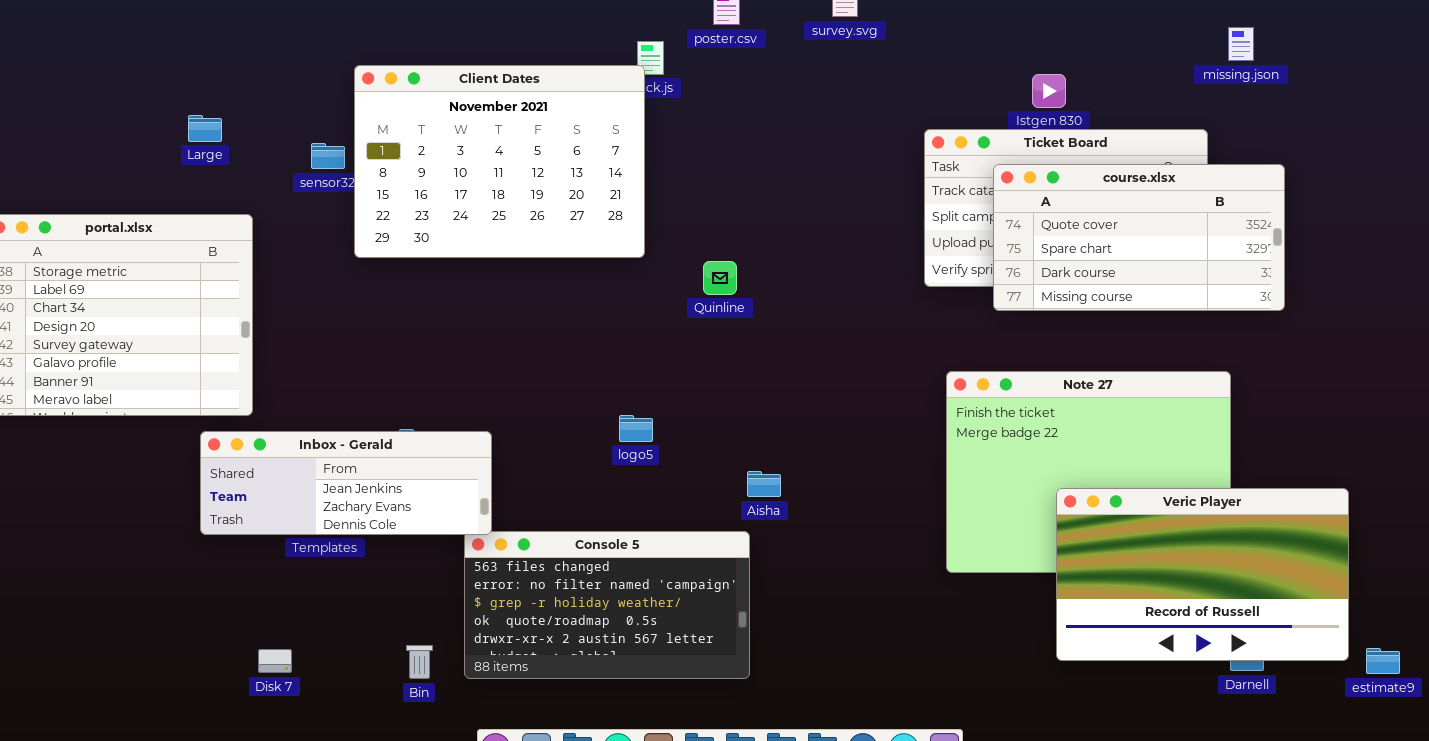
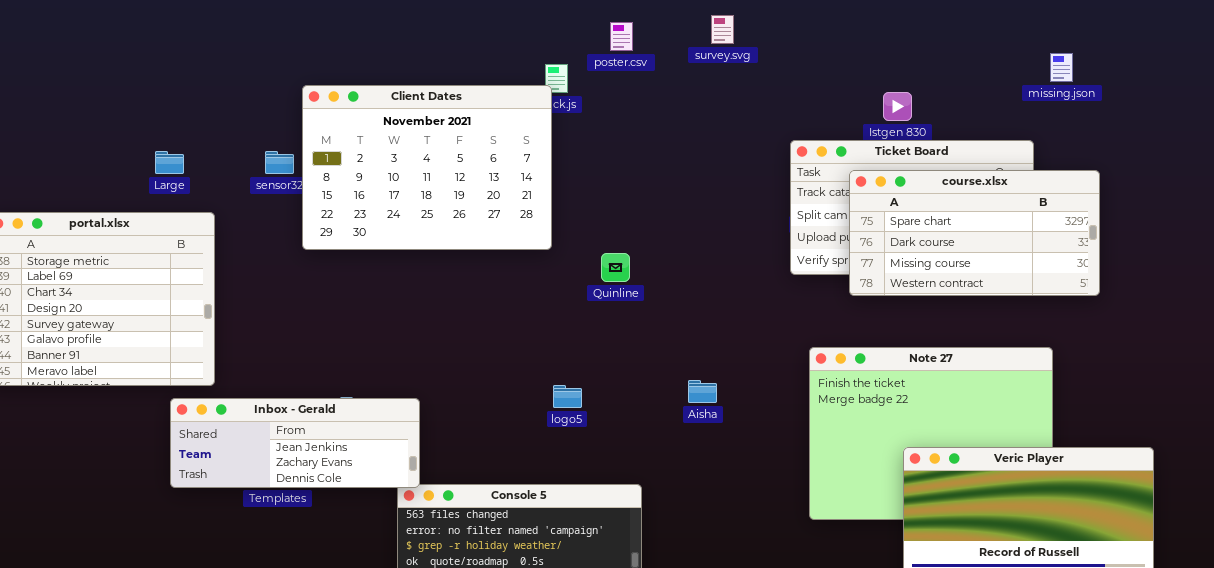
Large: [188,115,222,142] -> [155,151,184,174], moved
course.xlsx: [993,164,1285,311] -> [849,170,1100,296], scrolled down 1 row
logo5: [619,415,653,442] -> [553,385,582,408], moved
Aisha: [747,471,781,497] -> [688,380,717,403], moved

